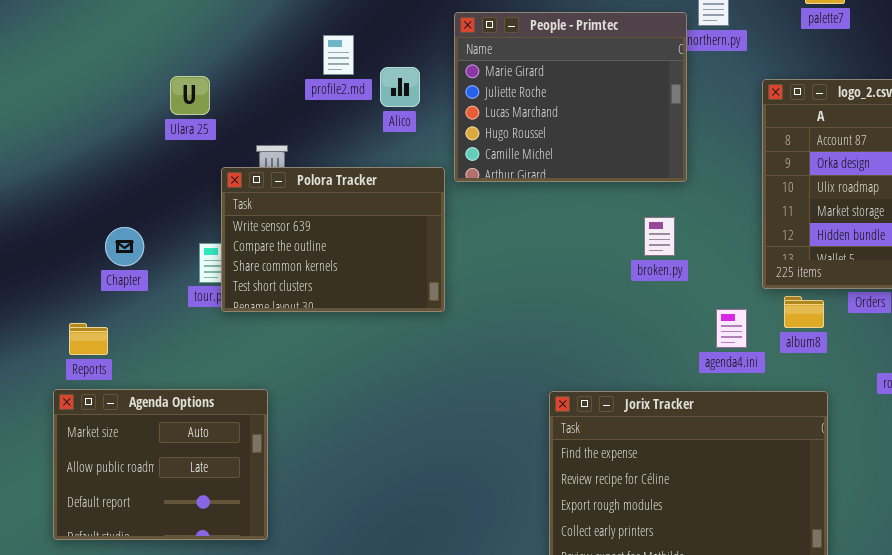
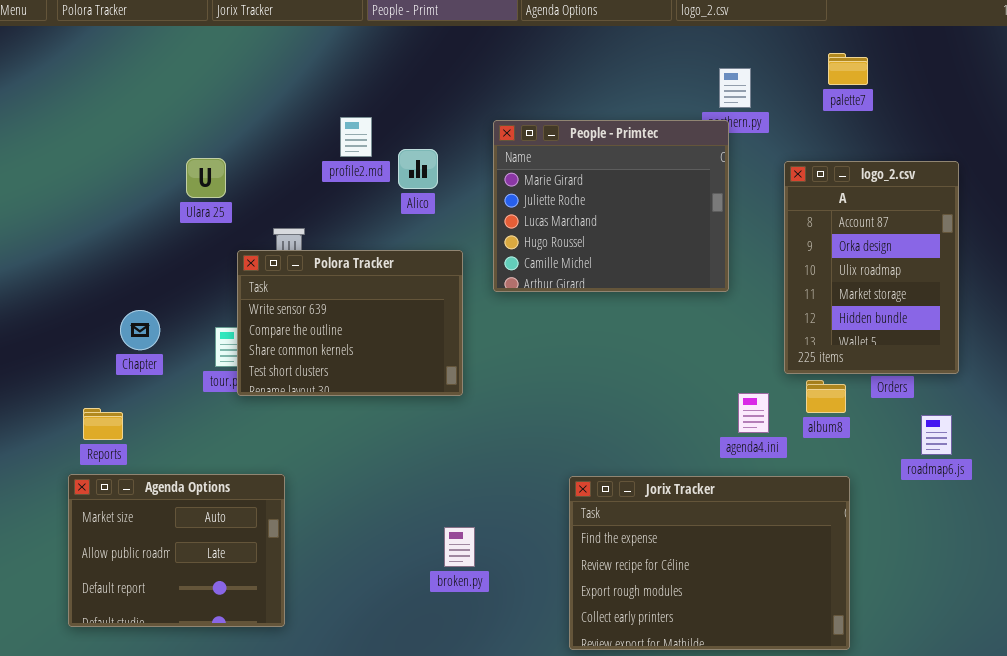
People - Primtec: [454,12,687,182] -> [493,120,729,292], moved
broken.py: [644,217,675,256] -> [444,527,475,567], moved

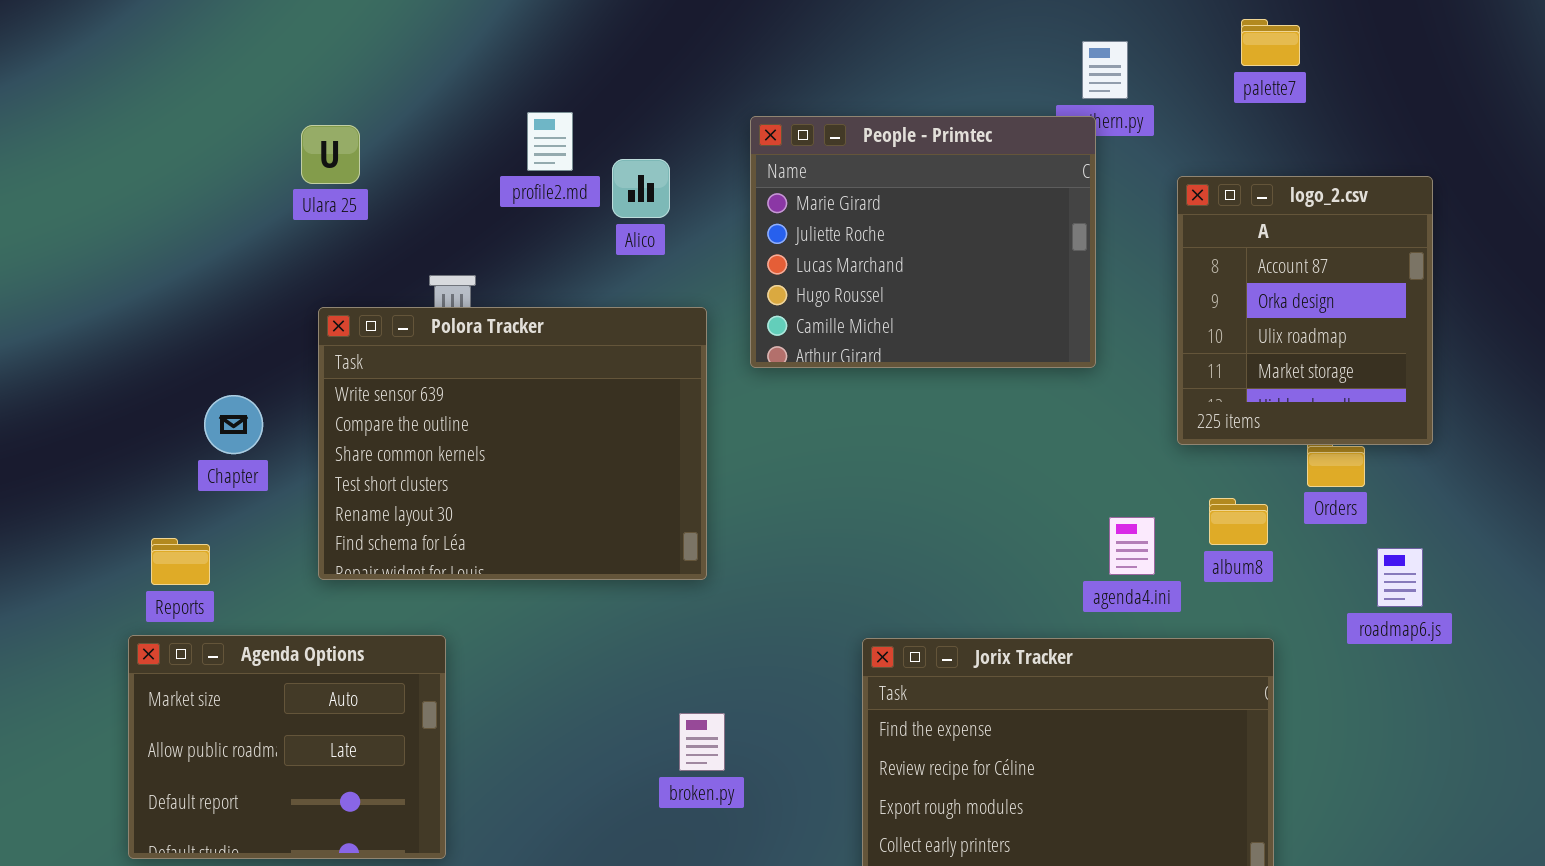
Ulara 25: [186,158,226,198] -> [301,125,360,184], moved
logo_2.csv: [784,161,959,374] -> [1177,176,1433,445], resized
Polora Tracker: [237,250,463,396] -> [318,307,707,580], resized

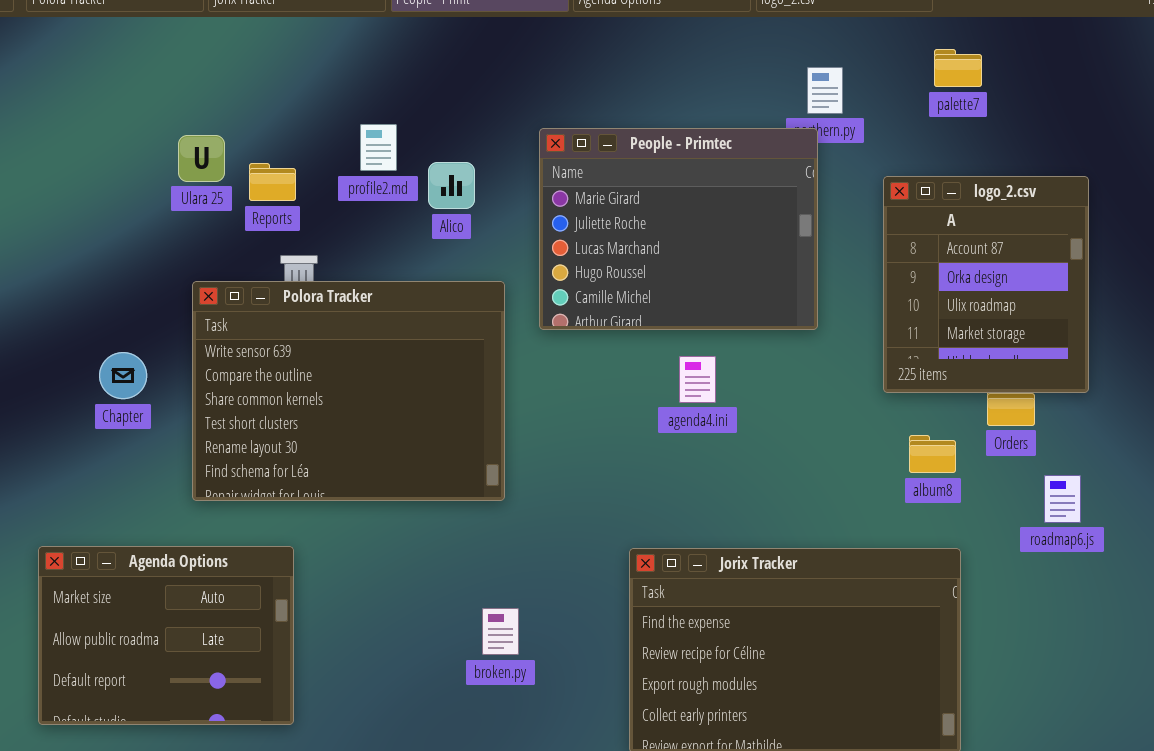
agenda4.ini: [1109,517,1155,575] -> [679,356,716,403], moved
Reports: [151,538,210,585] -> [249,163,296,201], moved

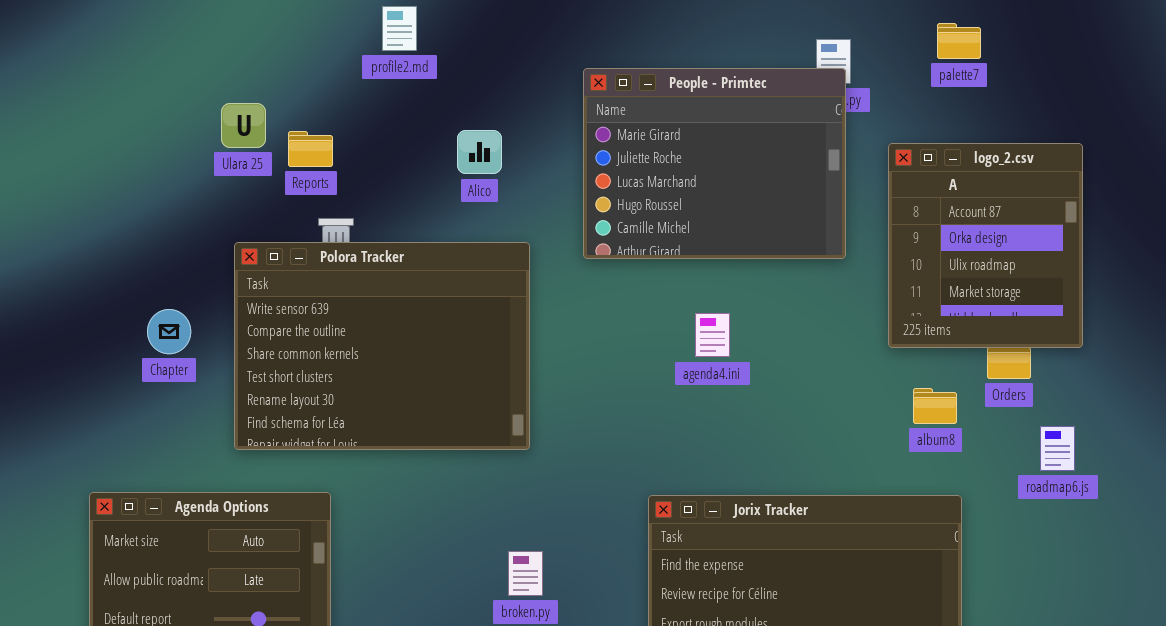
profile2.md: [360,124,397,171] -> [382,6,417,51], moved
People - Primtec: [539,128,818,330] -> [583,68,846,259], moved

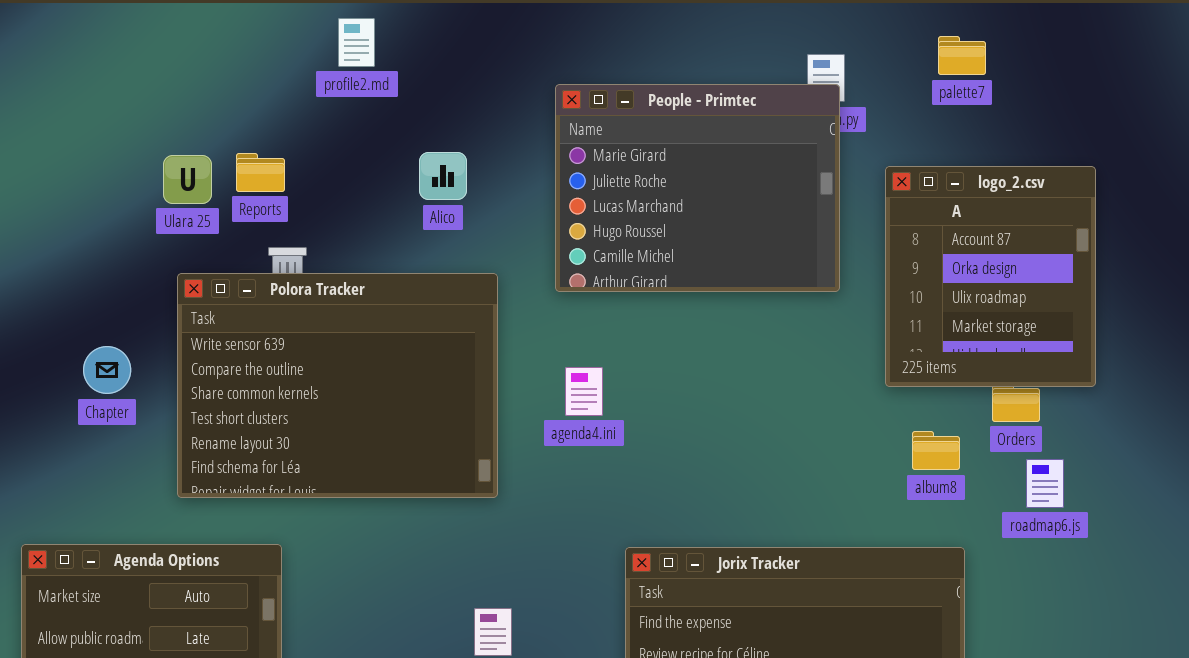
Ulara 25: [221,103,266,148] -> [163,155,212,204], moved
agenda4.ini: [695,313,730,357] -> [565,367,603,416], moved
roadmap6.js: [1040,426,1075,471] -> [1026,459,1064,508], moved

